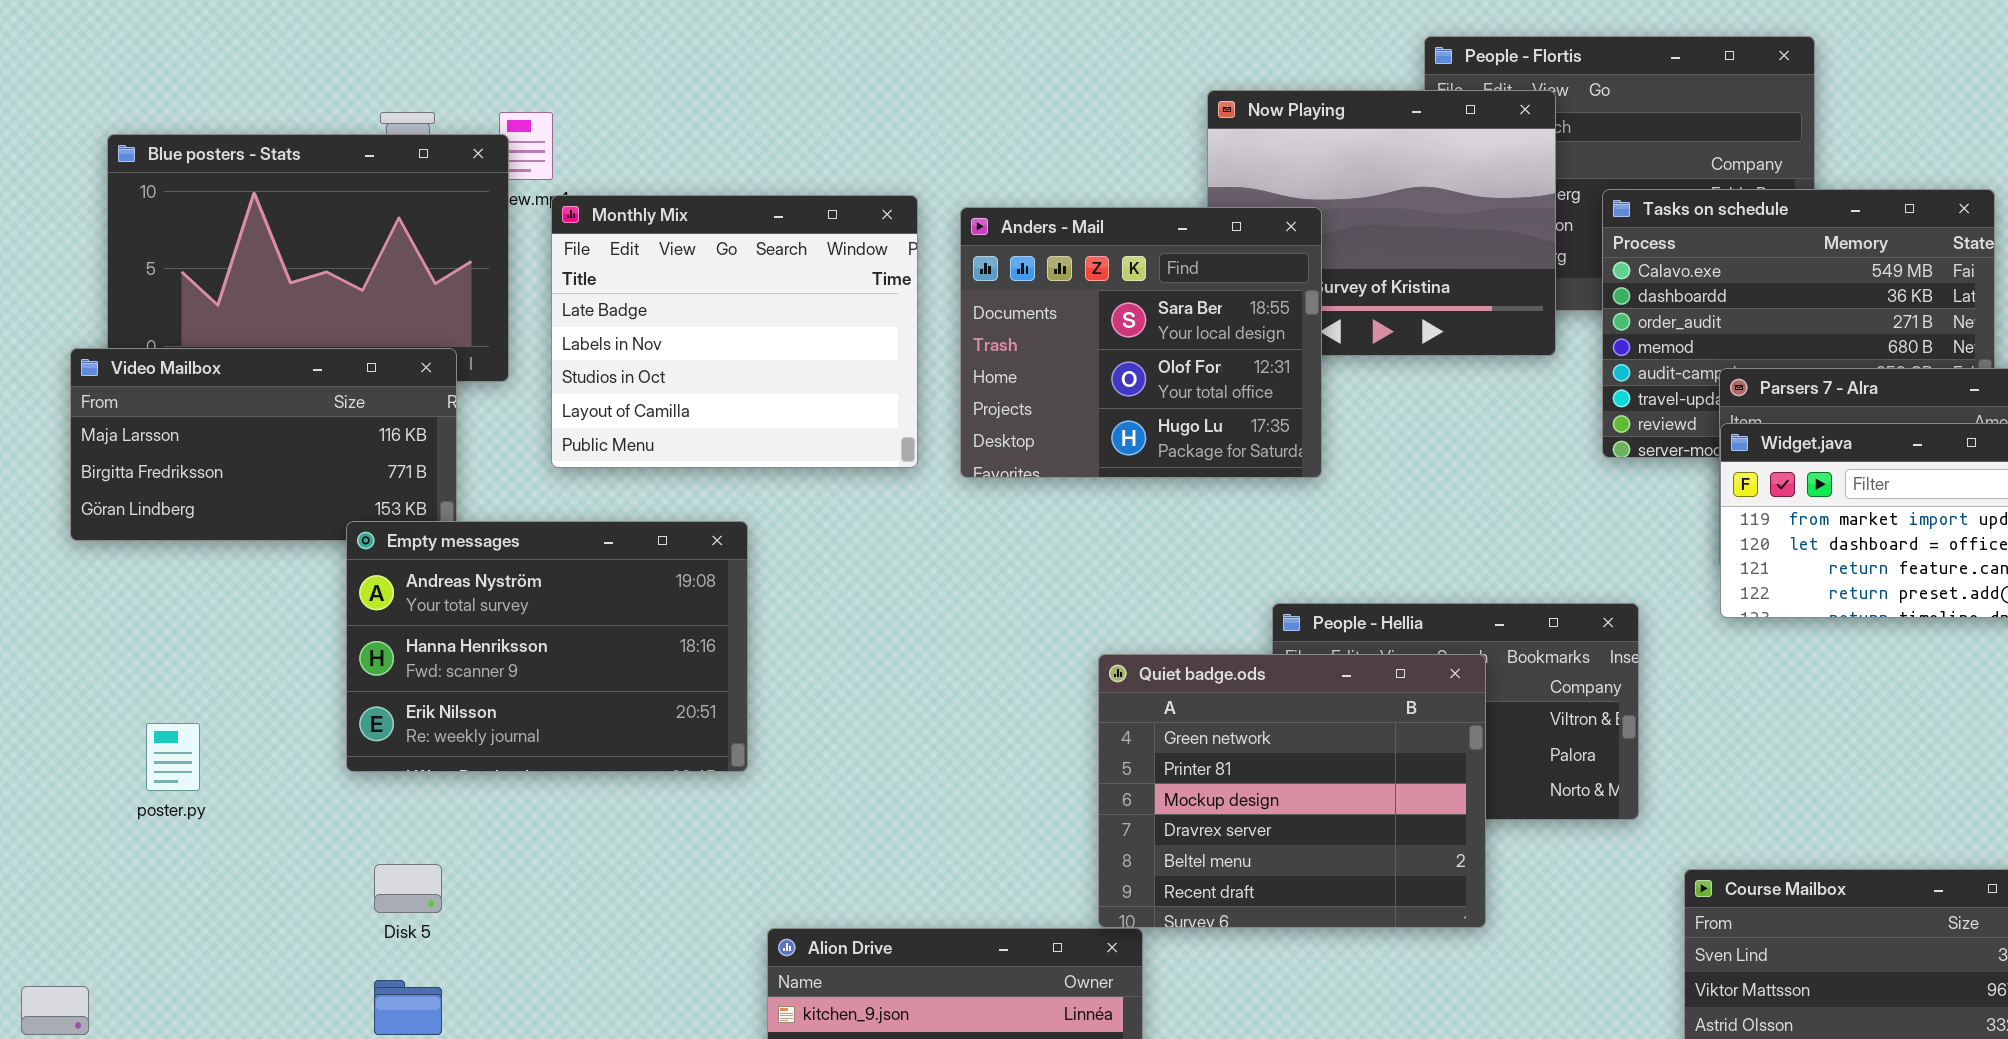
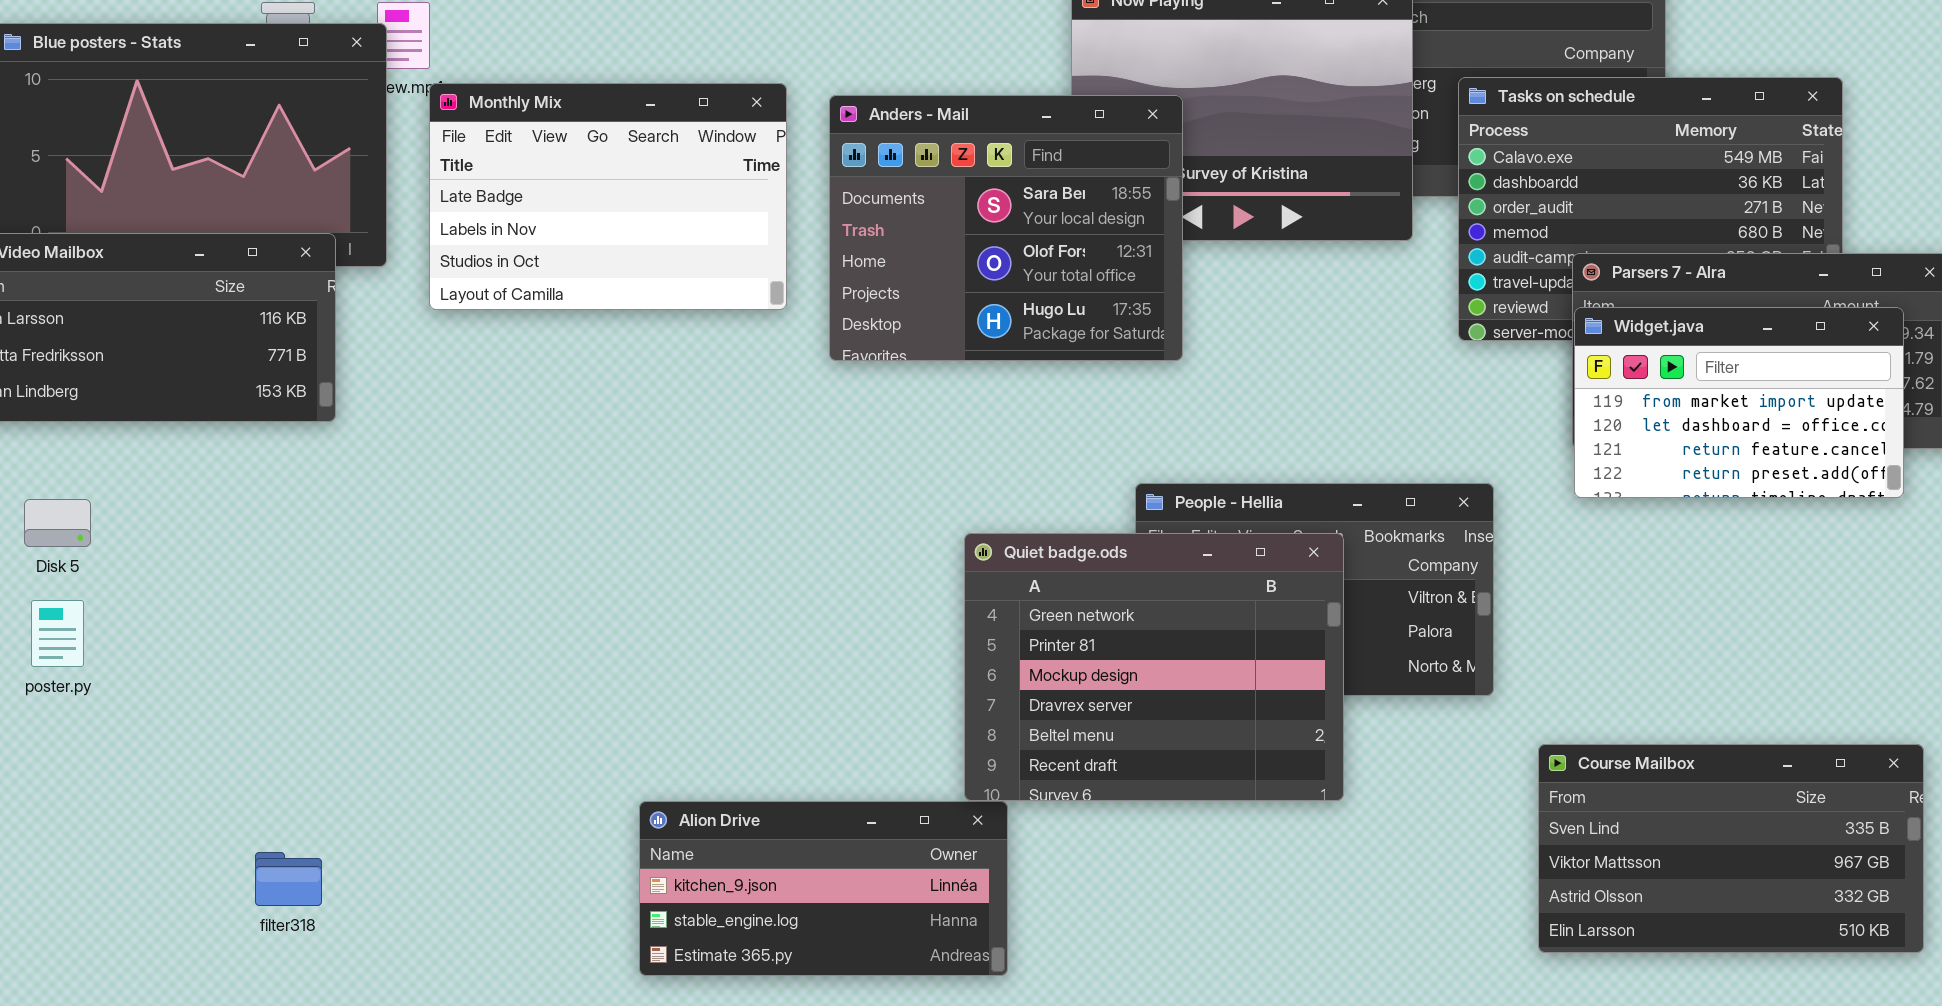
Monthly Mix: [551,195,918,468] -> [429,83,787,310], resized
Empty messages: [346,521,748,772] -> none, closed
Disk 5: [374,864,442,913] -> [24,499,91,547], moved

